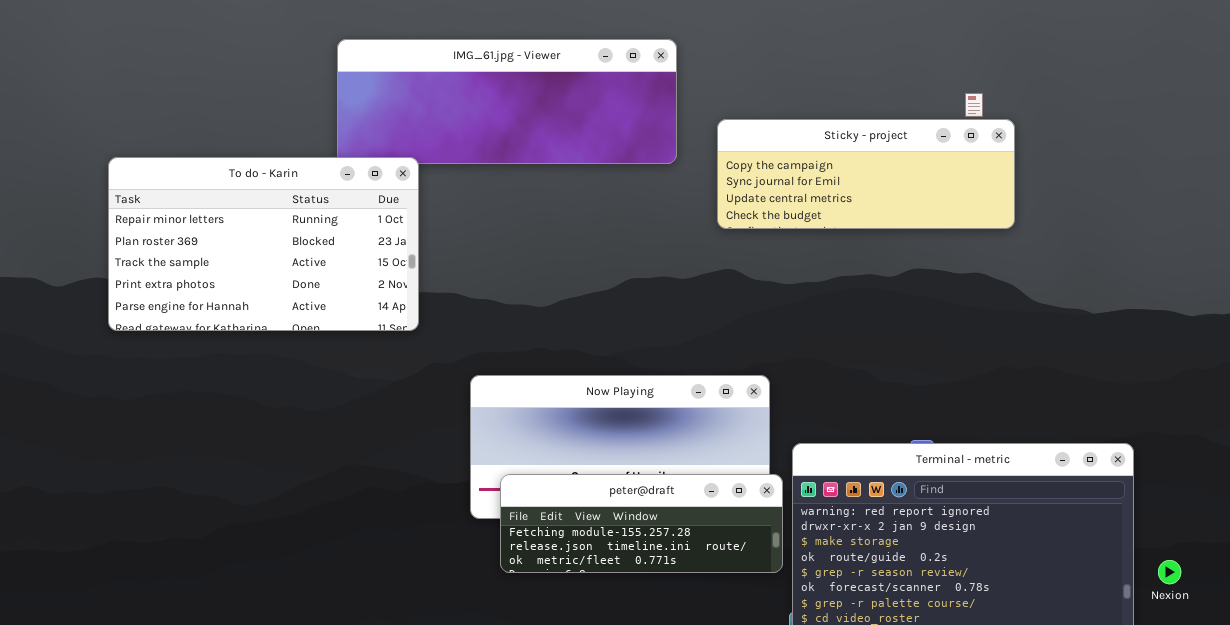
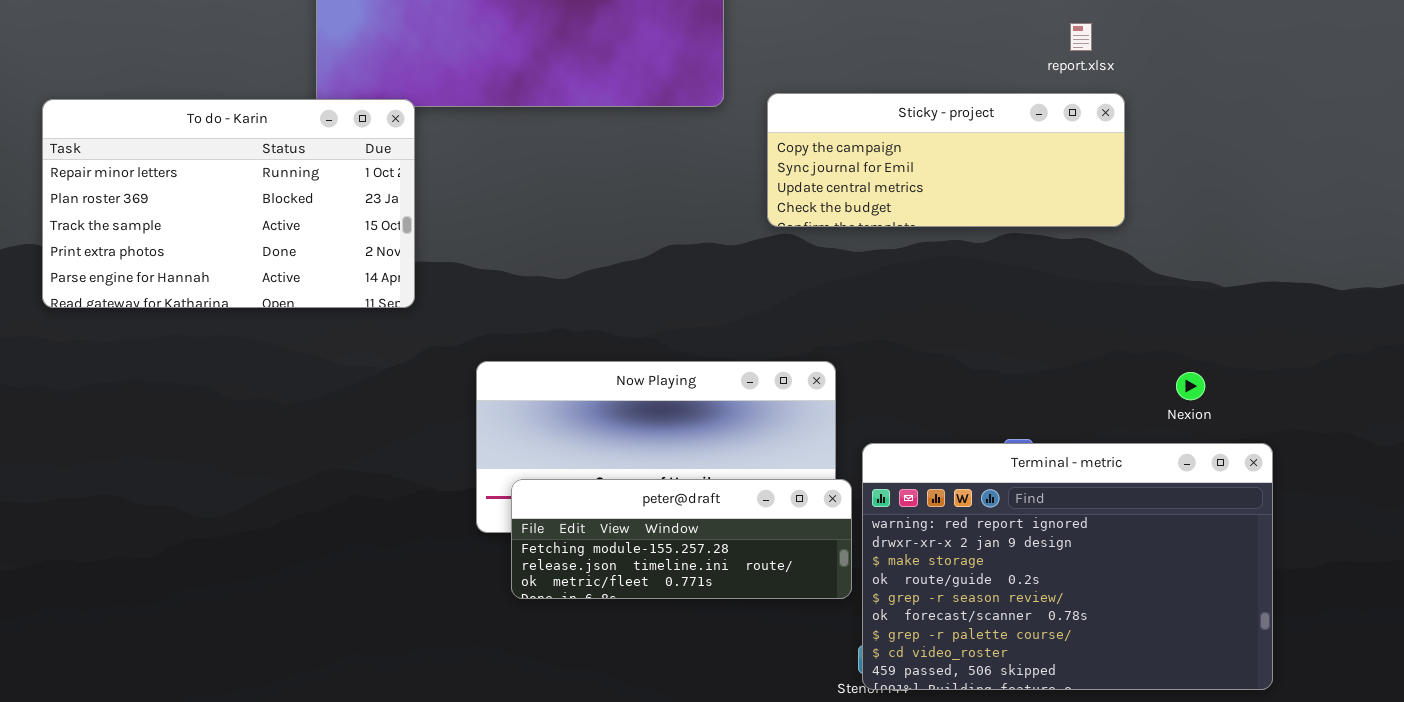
Sticky - project: [717,119,1015,229] -> [767,93,1125,227], moved
Nexion: [1158,560,1181,584] -> [1176,372,1205,400], moved

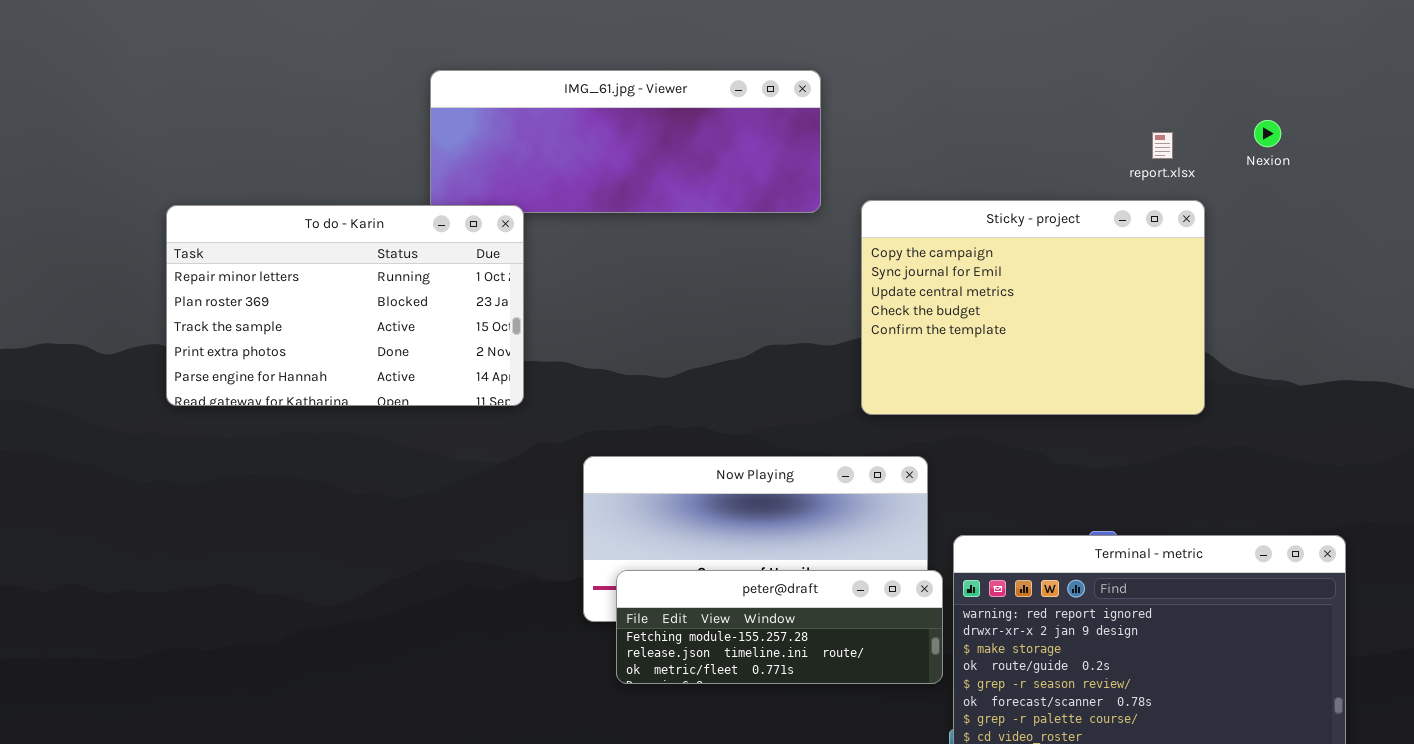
Sticky - project: [767,93,1125,227] -> [861,200,1205,415], resized
Nexion: [1176,372,1205,400] -> [1254,120,1281,147], moved

